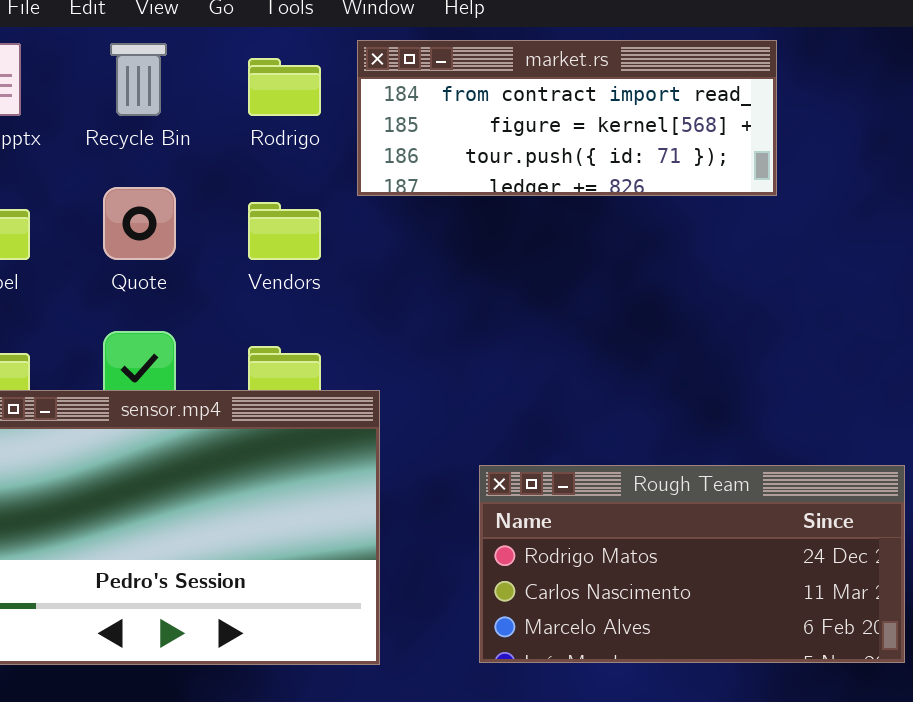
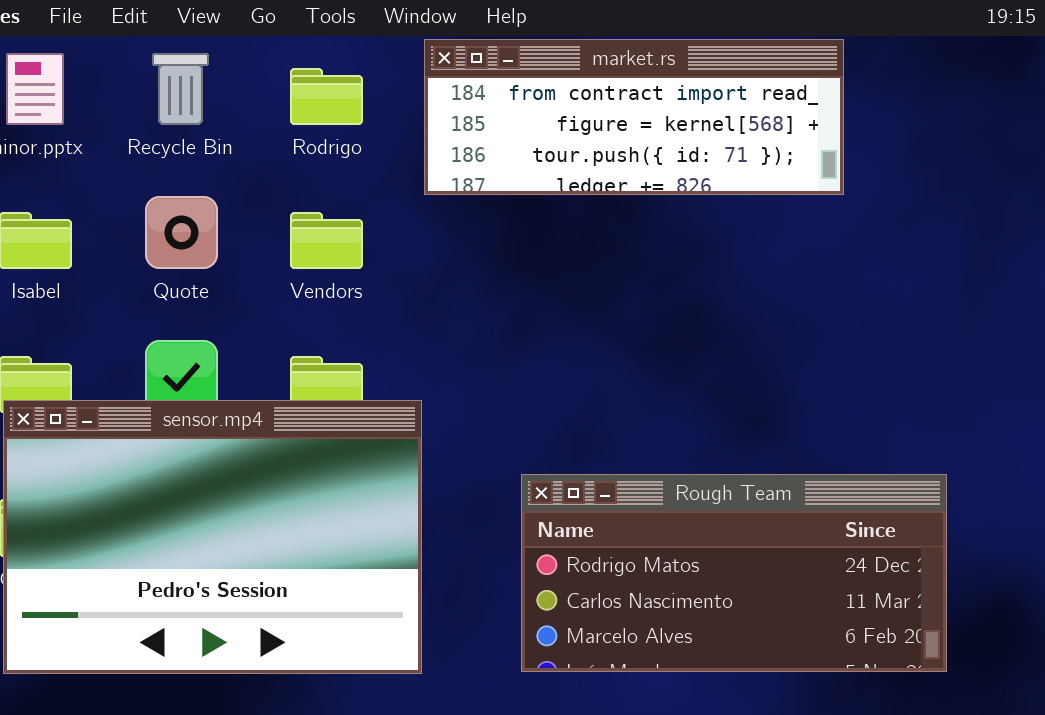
market.rs: [357,40,777,196] -> [424,39,844,195], moved

